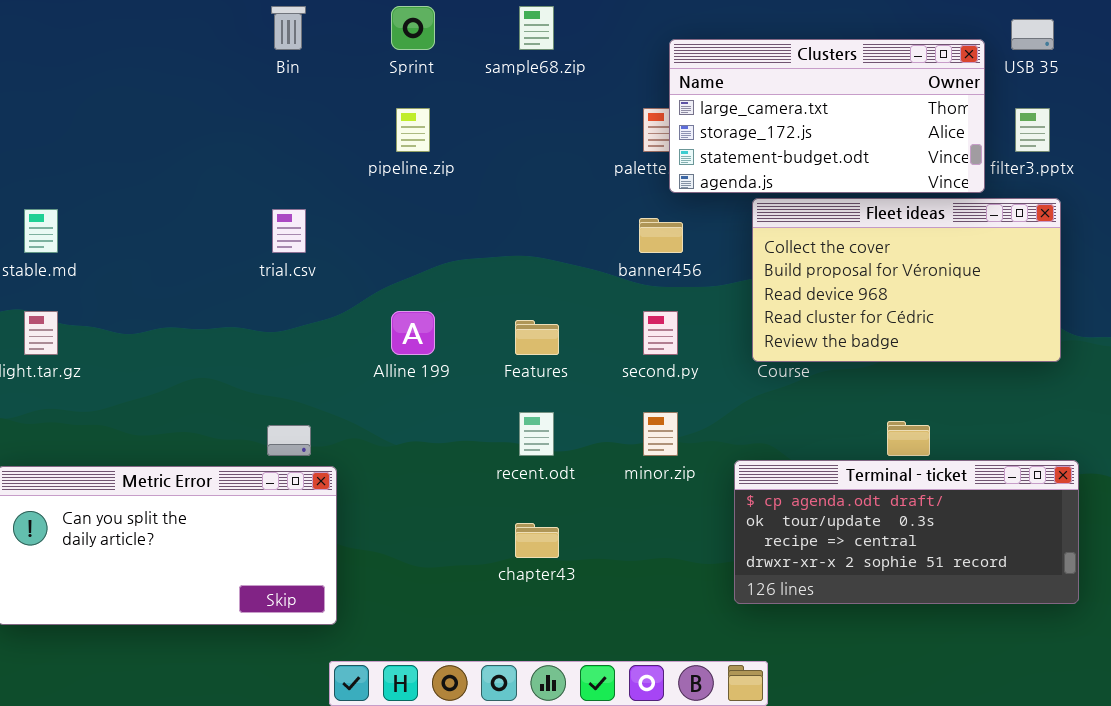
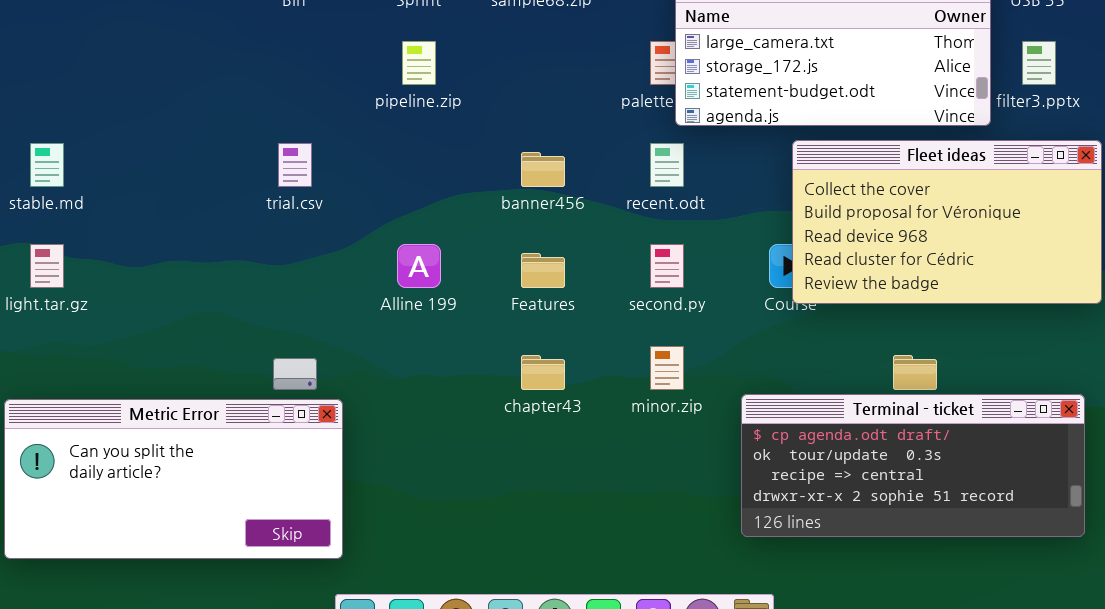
Fleet ideas: [752,198,1061,362] -> [792,140,1102,304], moved
banner456: [639,218,683,253] -> [521,152,565,187], moved
recent.odt: [519,412,554,456] -> [650,143,684,187], moved
chapter43: [515,523,559,558] -> [521,355,565,390], moved

